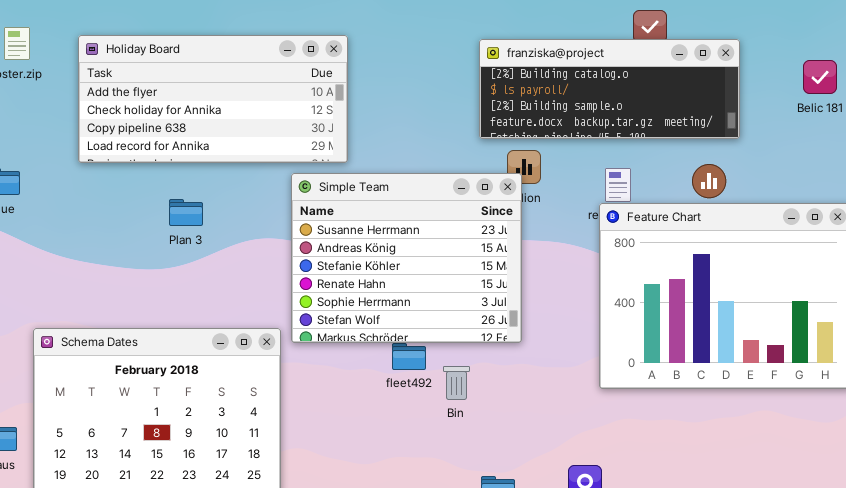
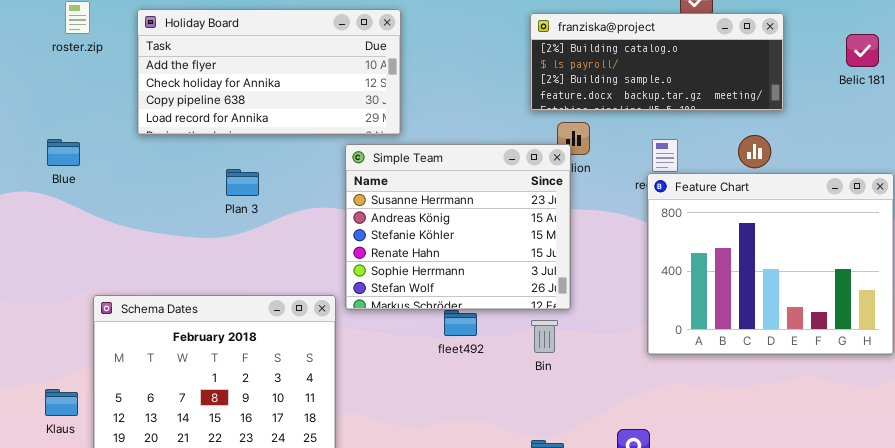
Bin: [443,366,470,400] -> [531,320,558,353], moved

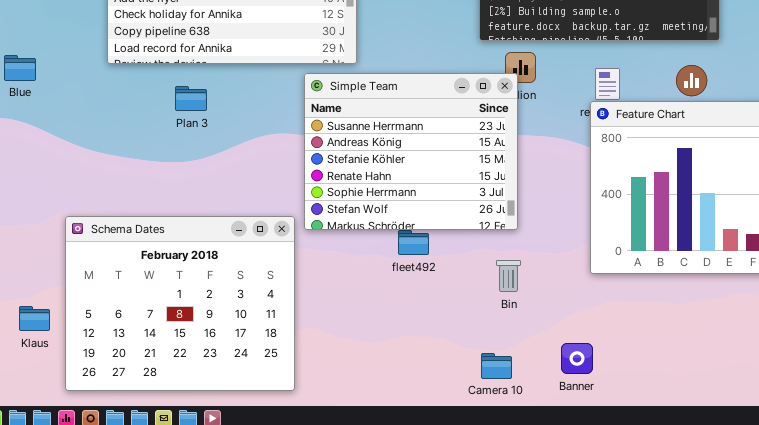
Blue: [47,139,80,166] -> [4,55,36,81], moved
Plan 3: [226,169,259,196] -> [175,86,207,111], moved
Bin: [531,320,558,353] -> [496,260,521,292], moved

